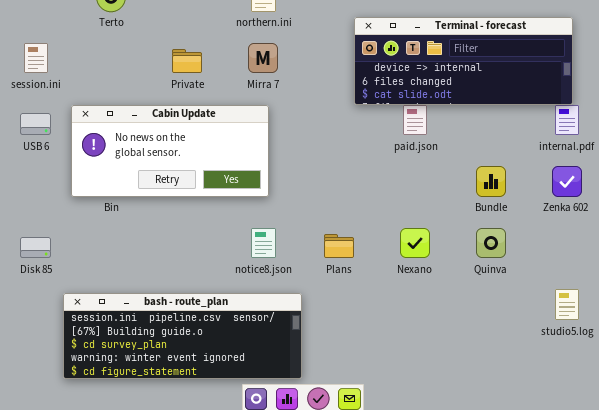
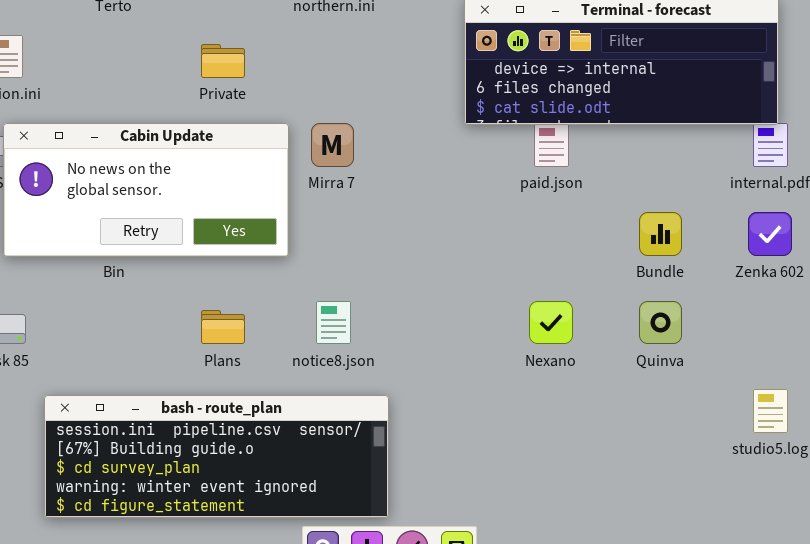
Mirra 7: [248,43,278,73] -> [311,123,354,167], moved
Cabin Update: [71,105,269,197] -> [3,123,289,257], moved
Plans: [324,234,354,258] -> [201,310,245,344], moved

